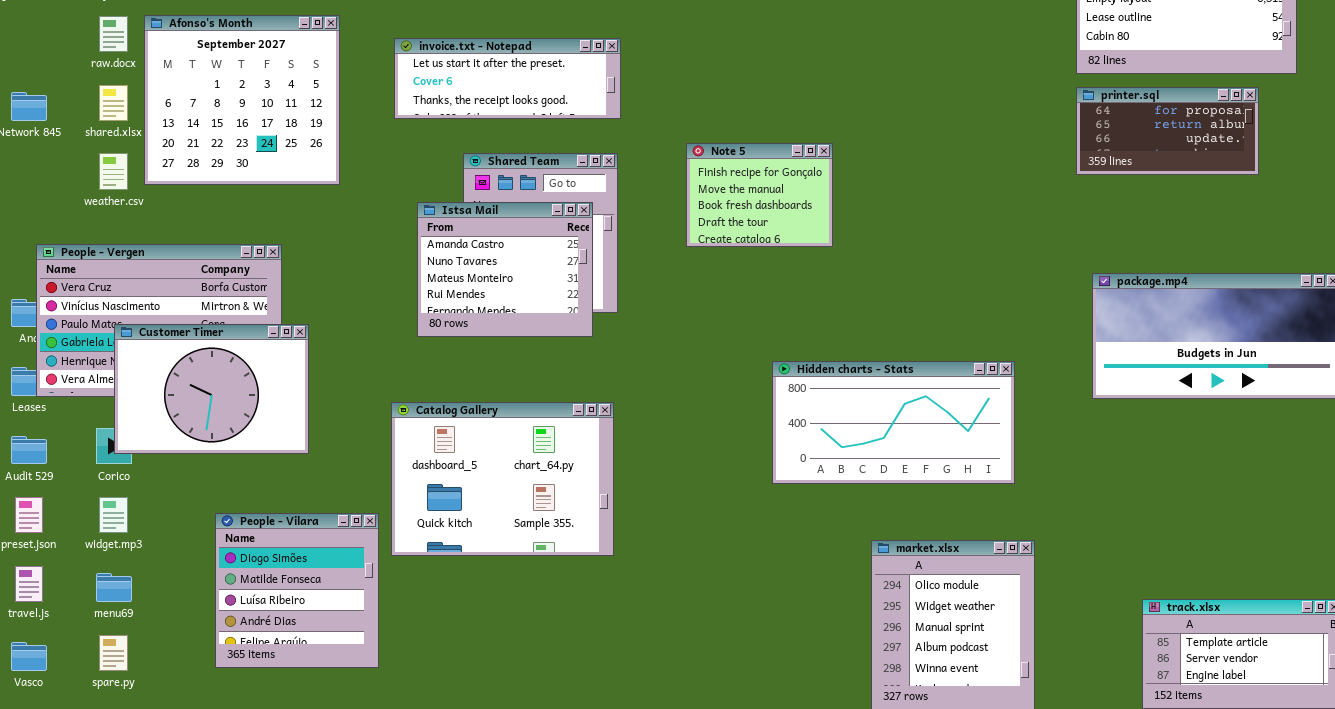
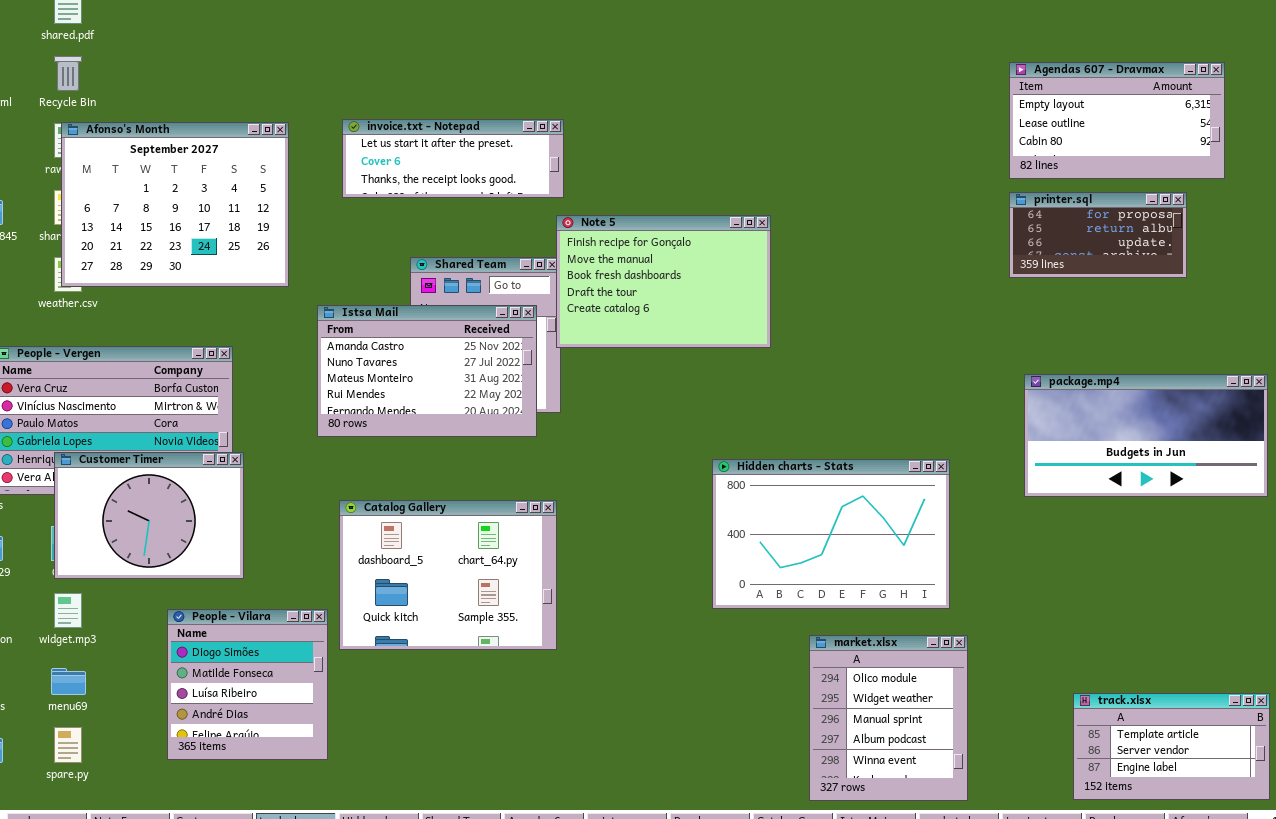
Afonso's Month: [144,15,340,185] -> [61,122,289,287], resized
invoice.txt - Notepad: [394,38,621,119] -> [342,119,564,198], moved
Note 5: [686,143,833,247] -> [556,215,771,348], resized
Istsa Mail: [417,202,593,337] -> [317,305,537,437], resized
Customer Timer: [114,324,309,454] -> [54,452,244,579], moved
Hidden charts - Stats: [772,361,1015,484] -> [712,459,950,609], resized

